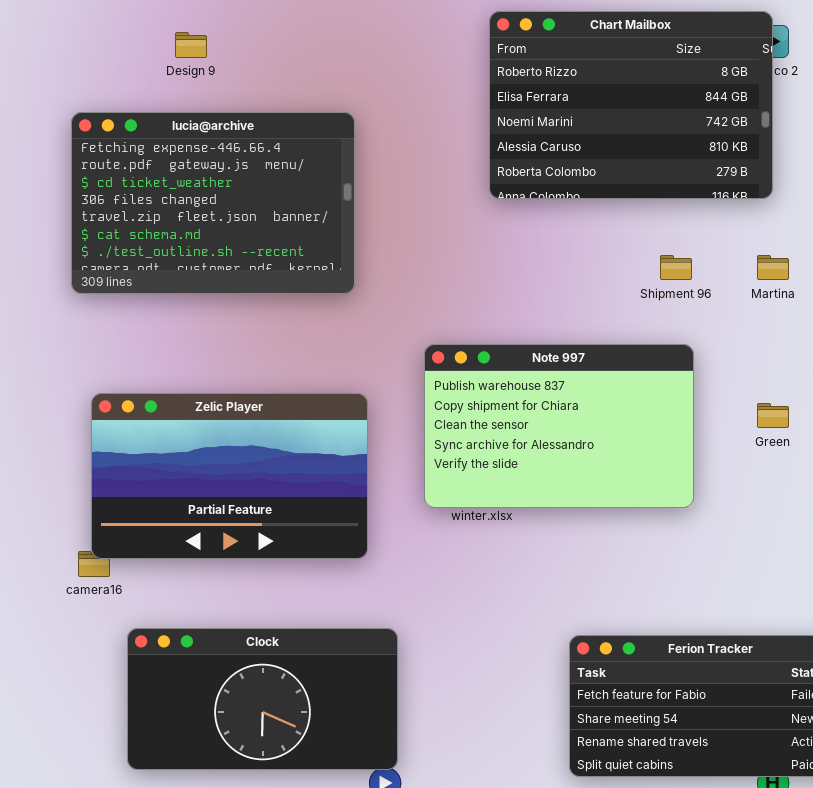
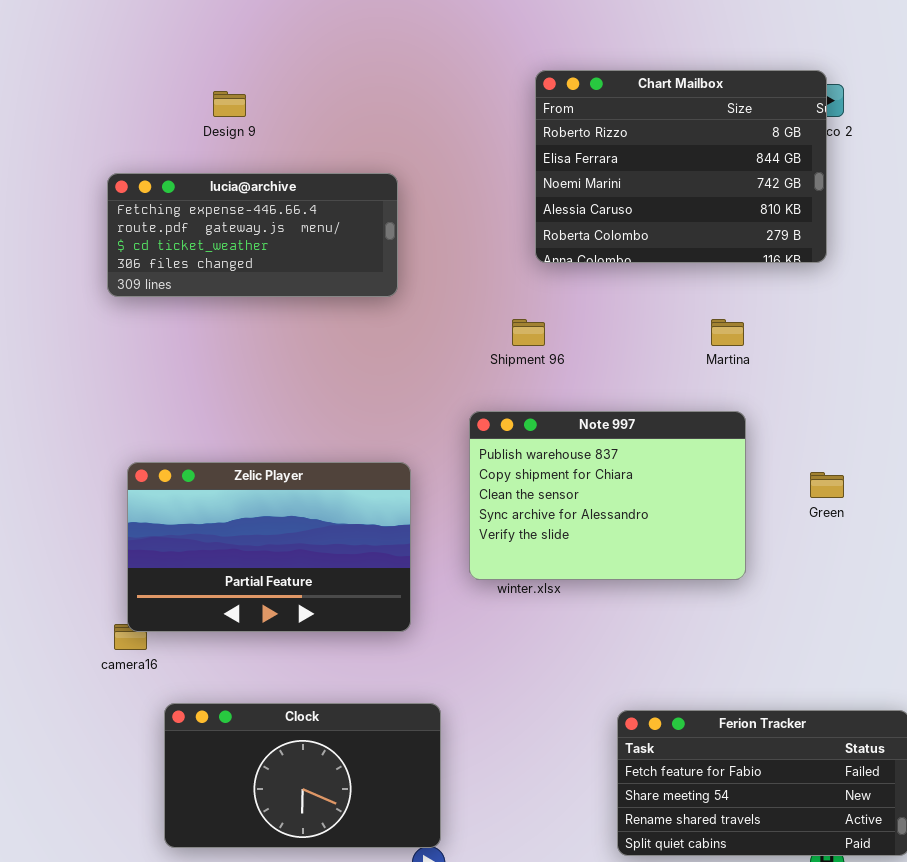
lucia@archive: [71,112,355,294] -> [107,173,398,297], resized
Shipment 96: [660,255,692,280] -> [512,319,545,346], moved
Martina: [757,255,789,280] -> [711,319,744,346], moved

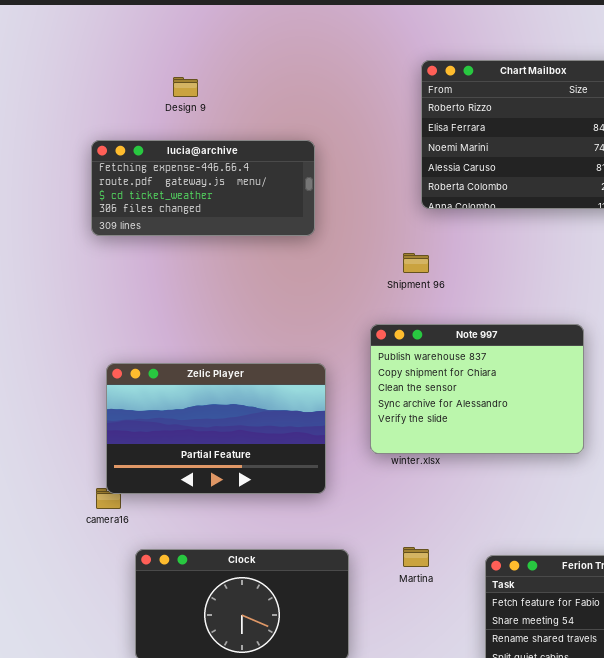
Martina: [711,319,744,346] -> [403,547,429,567], moved

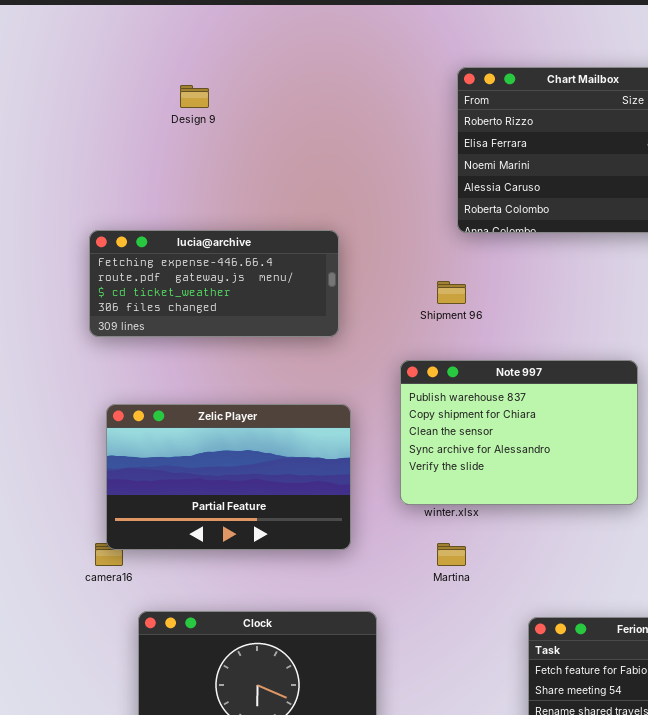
lucia@archive: [91,140,315,236] -> [89,230,339,337], moved
Martina: [403,547,429,567] -> [437,543,466,566], moved

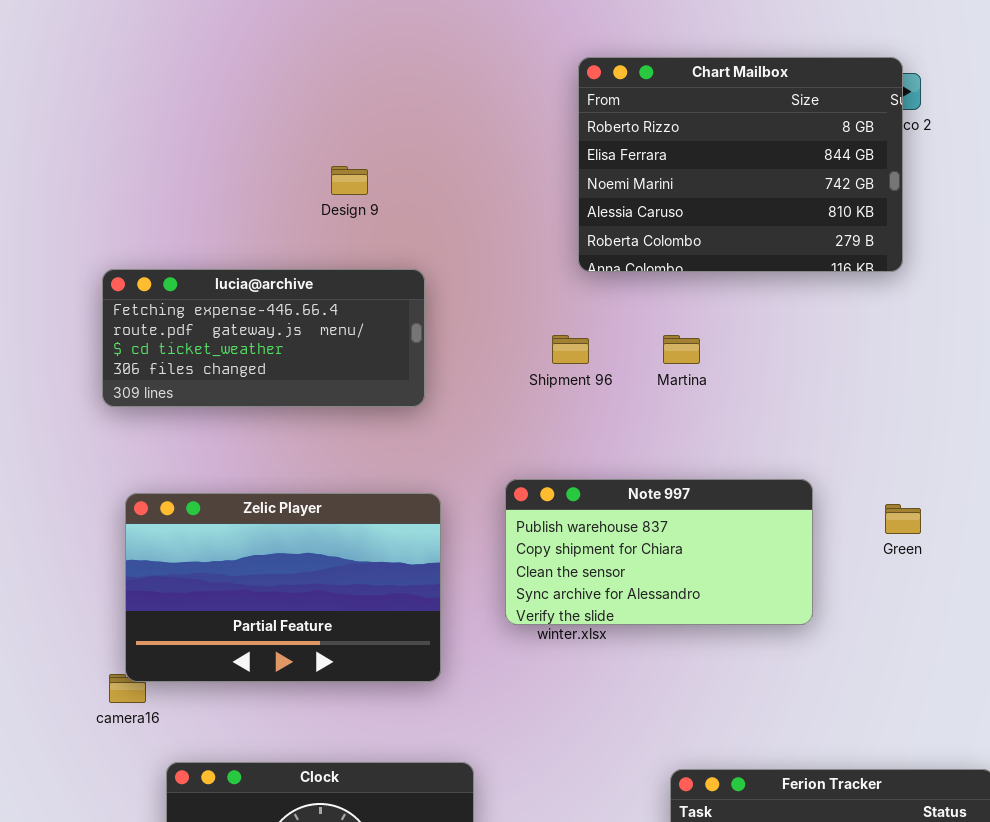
Design 9: [180,85,209,108] -> [331,166,368,195], moved
Note 997: [400,360,638,505] -> [505,479,813,625], resized
Martina: [437,543,466,566] -> [663,335,700,364], moved

